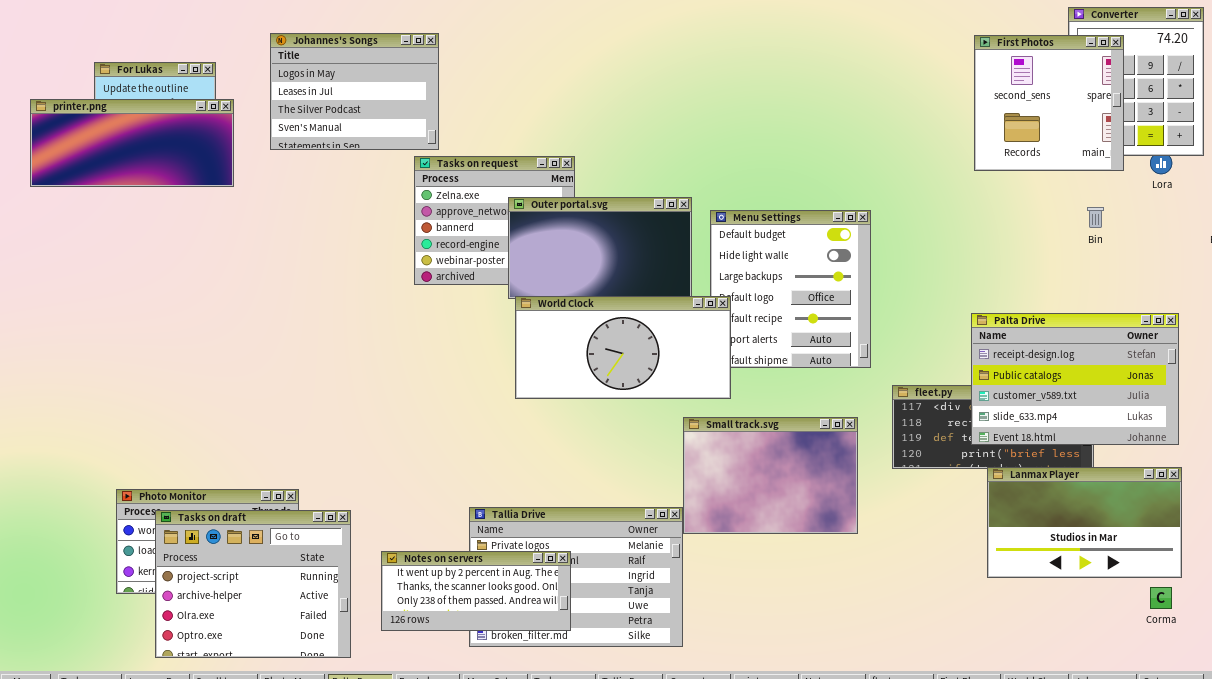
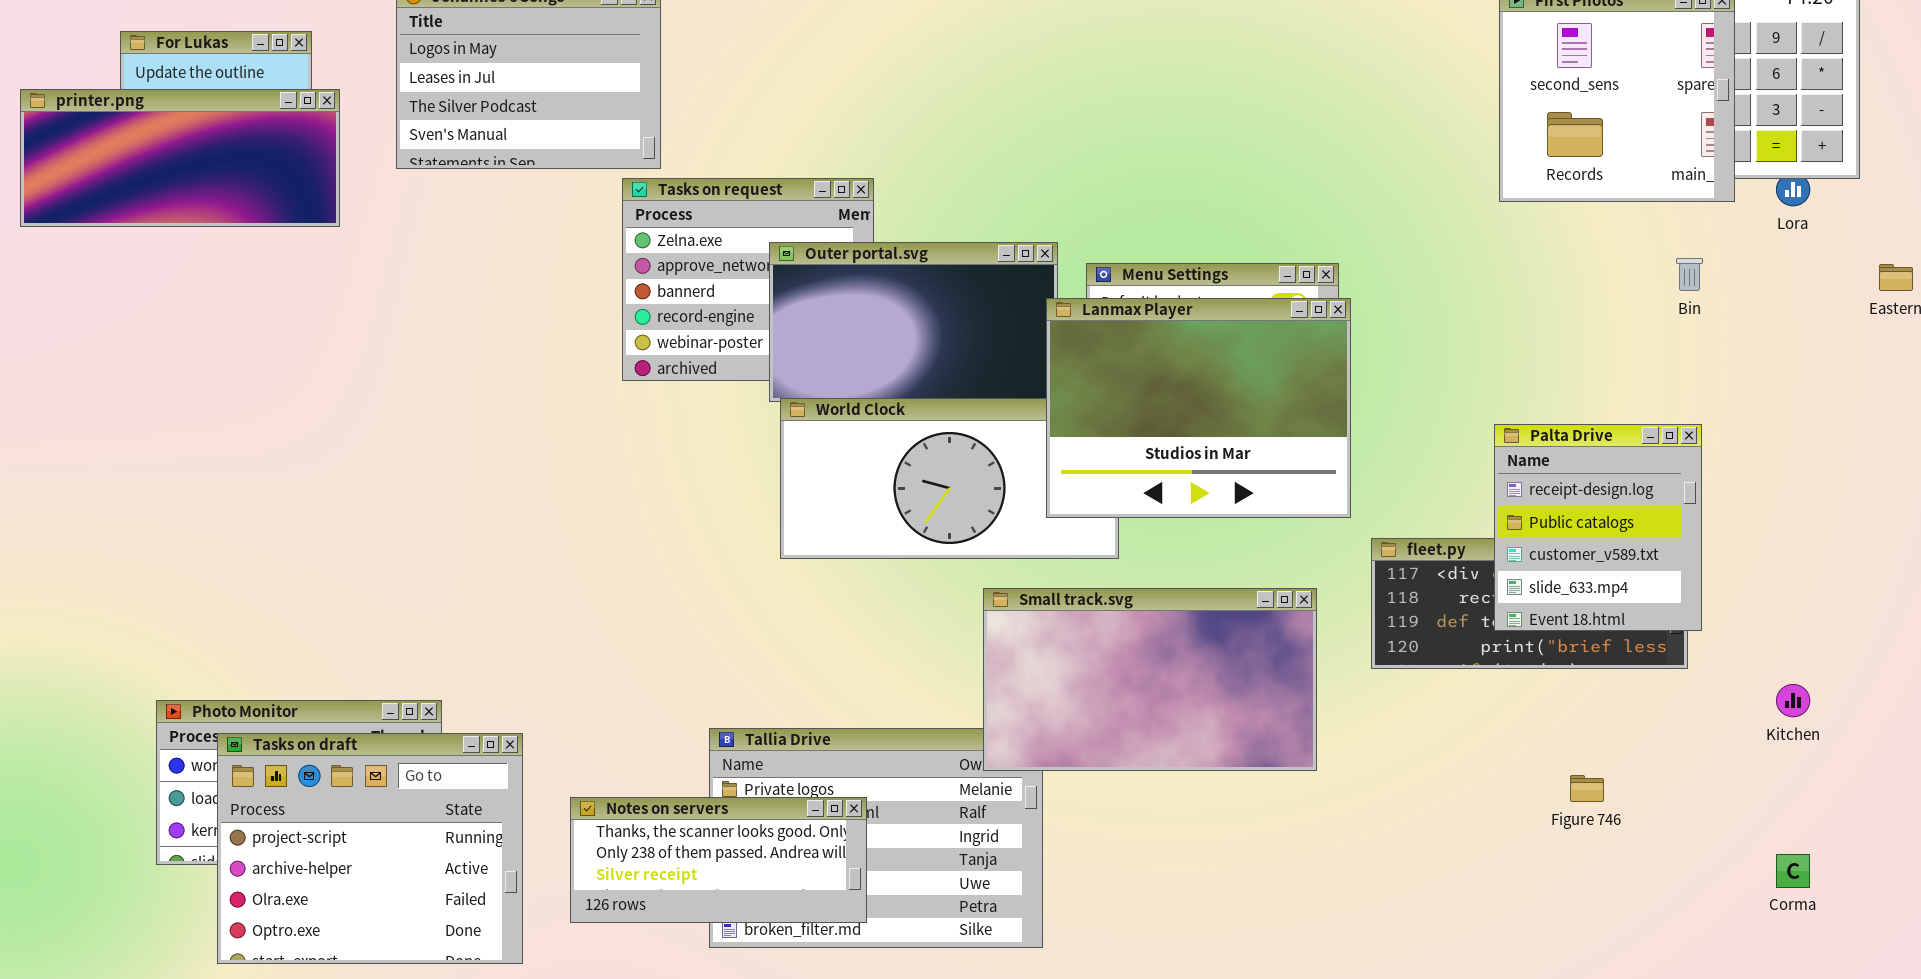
Palta Drive: [971,313,1179,445] -> [1494,424,1702,631], resized
Small track.svg: [683,417,858,534] -> [983,588,1317,771], resized
Lanmax Player: [987,467,1182,578] -> [1046,298,1351,518], moved, resized
Notes on servers: [381,551,571,631] -> [570,797,867,923], scrolled down 1 row

